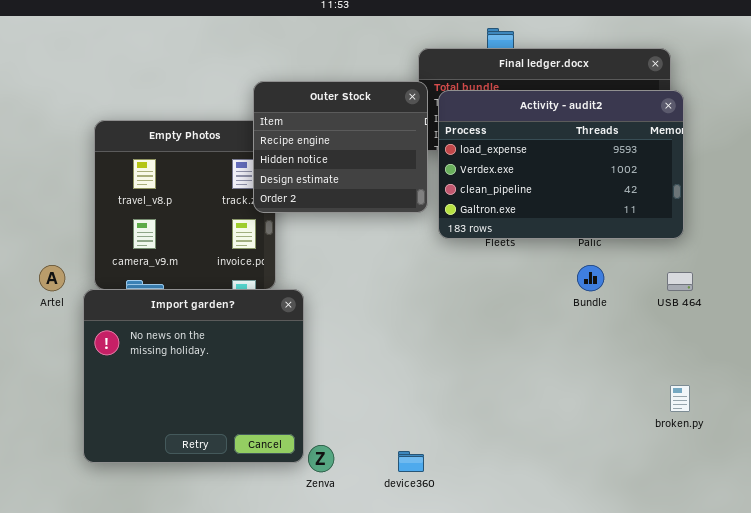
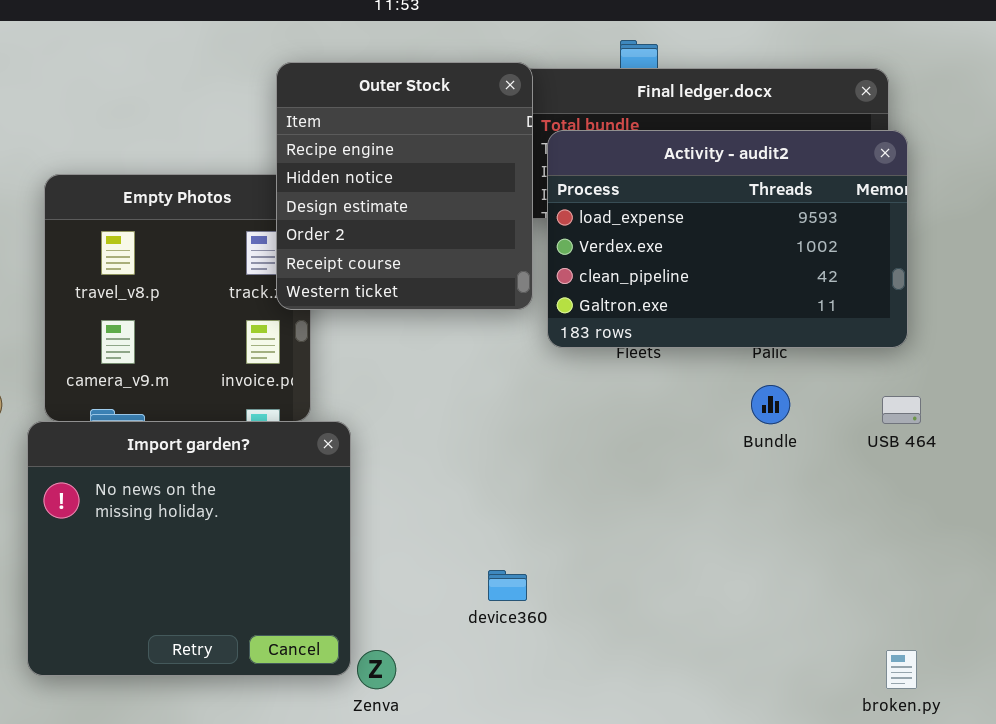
Outer Stock: [253,81,428,213] -> [276,62,533,310], resized
broken.py: [670,385,690,412] -> [886,650,917,689], moved
device360: [398,451,424,472] -> [488,570,527,601], moved

